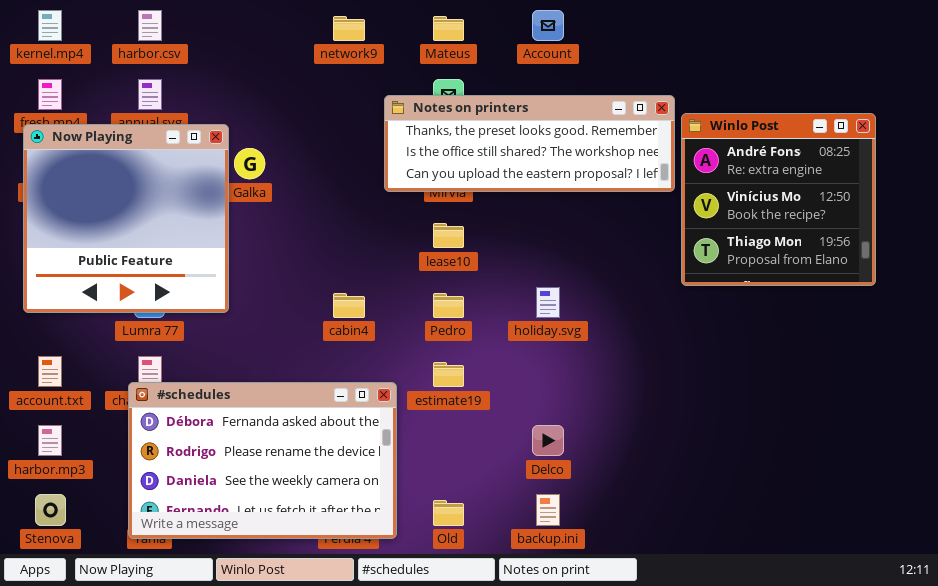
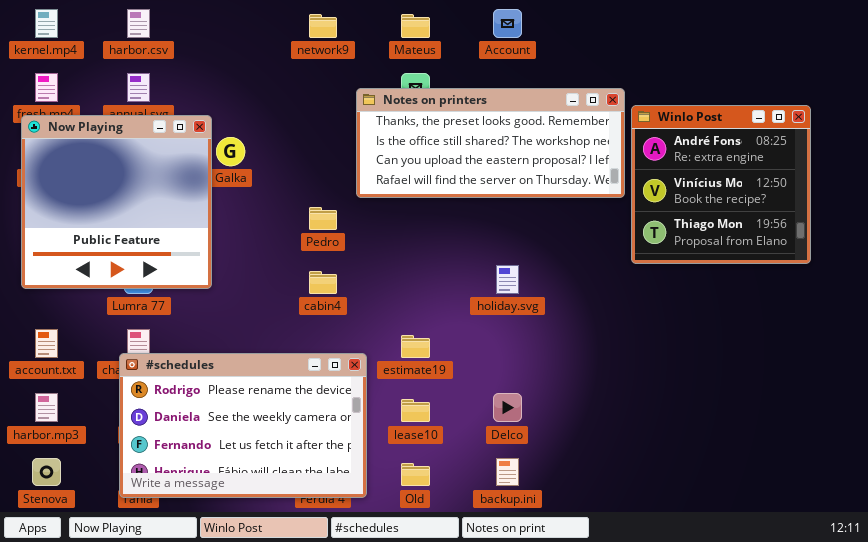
Notes on printers: [384,95,675,192] -> [356,88,625,198], resized
lease10: [433,223,464,248] -> [401,399,430,422], moved
Pedro: [433,293,464,318] -> [309,207,337,230], moved
#schedules: [128,382,397,539] -> [119,353,367,498], scrolled down 1 row

